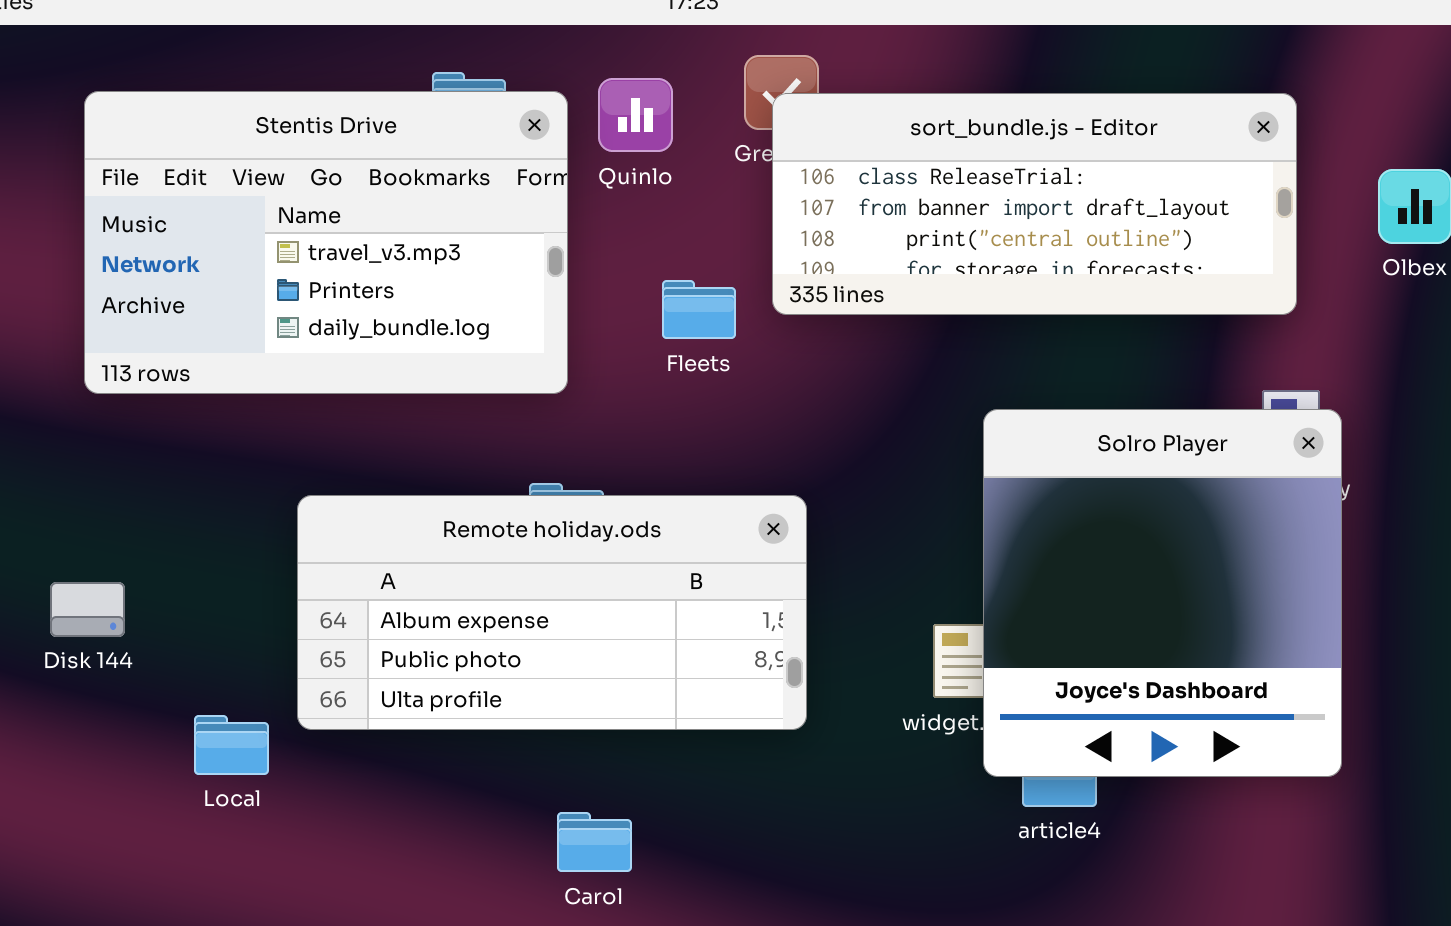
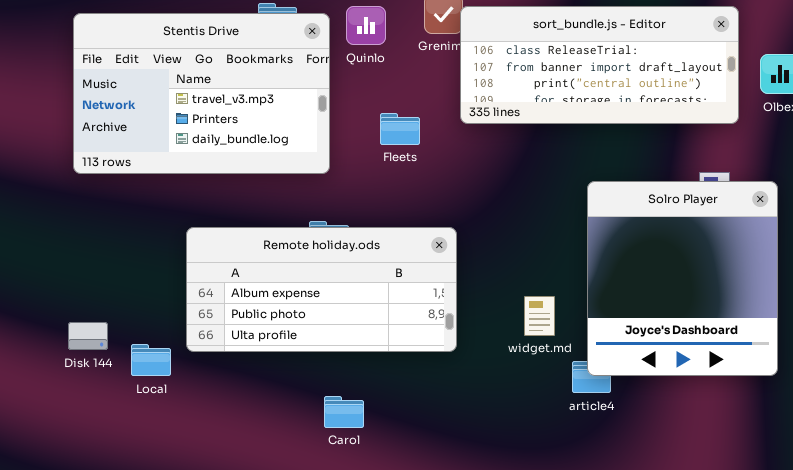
sort_bundle.js - Editor: [772,93,1297,315] -> [460,6,739,124], moved
Solro Player: [983,409,1342,777] -> [587,181,778,376], moved
Disk 144: [50,582,125,637] -> [68,322,108,350], moved

